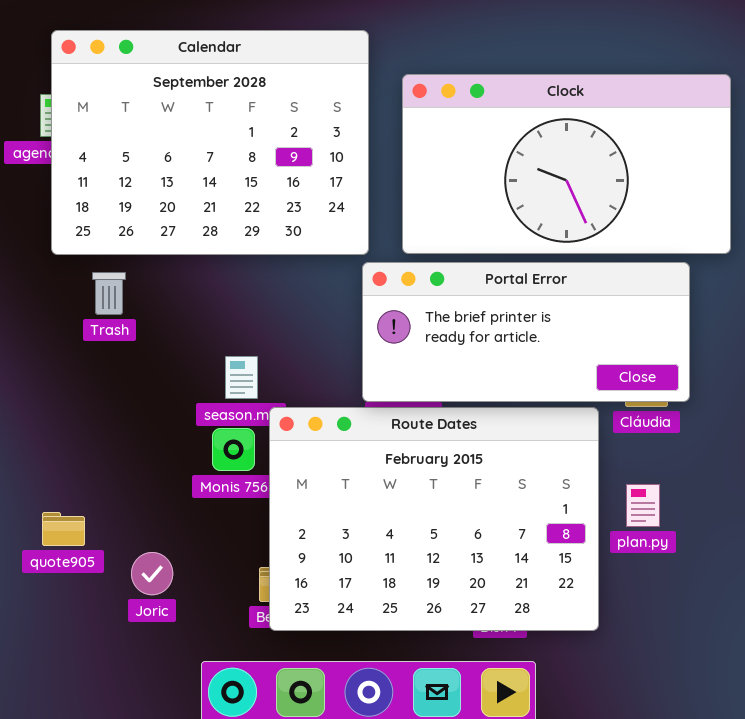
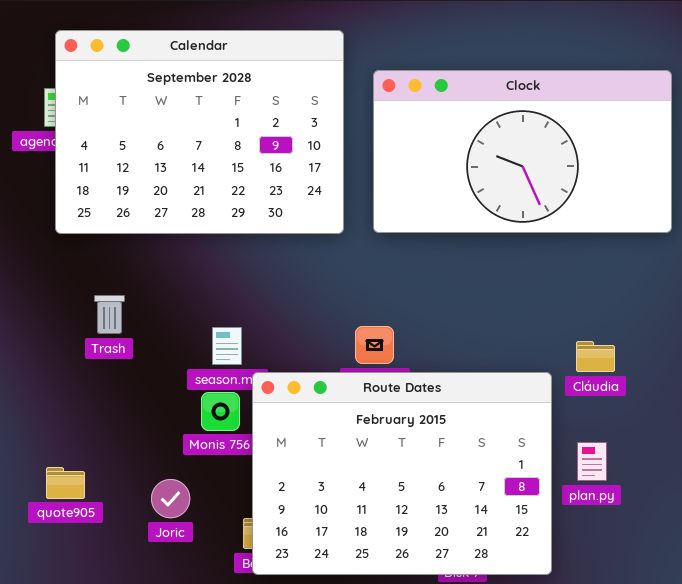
Portal Error: [362,262,690,402] -> none, closed
Trash: [92,272,126,315] -> [94,295,125,334], moved
Joric: [131,552,173,595] -> [151,479,190,518], moved

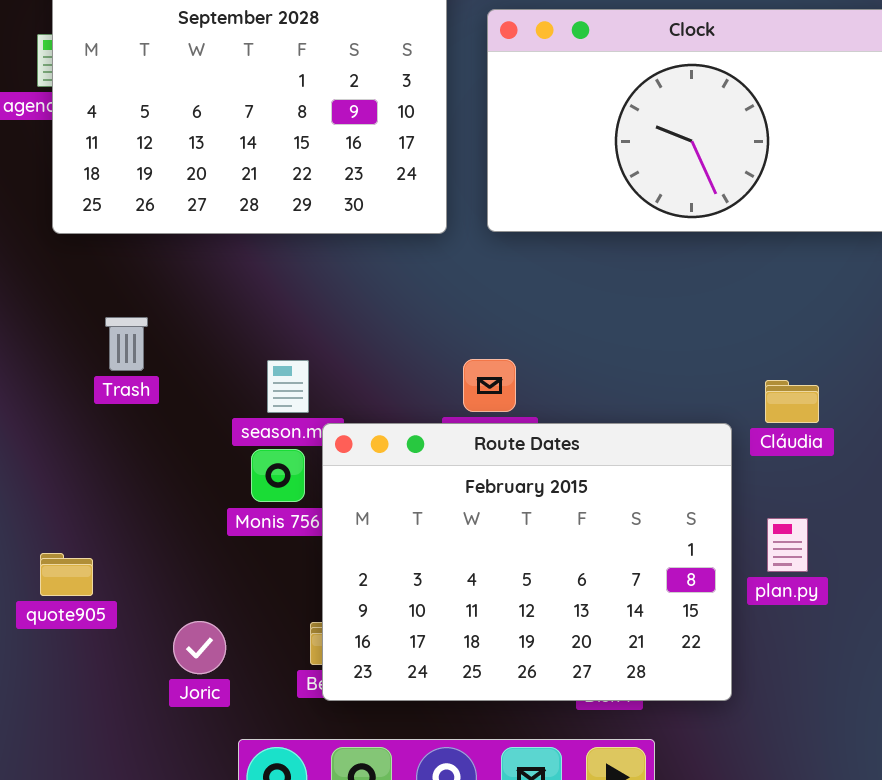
Joric: [151,479,190,518] -> [173,621,226,674], moved

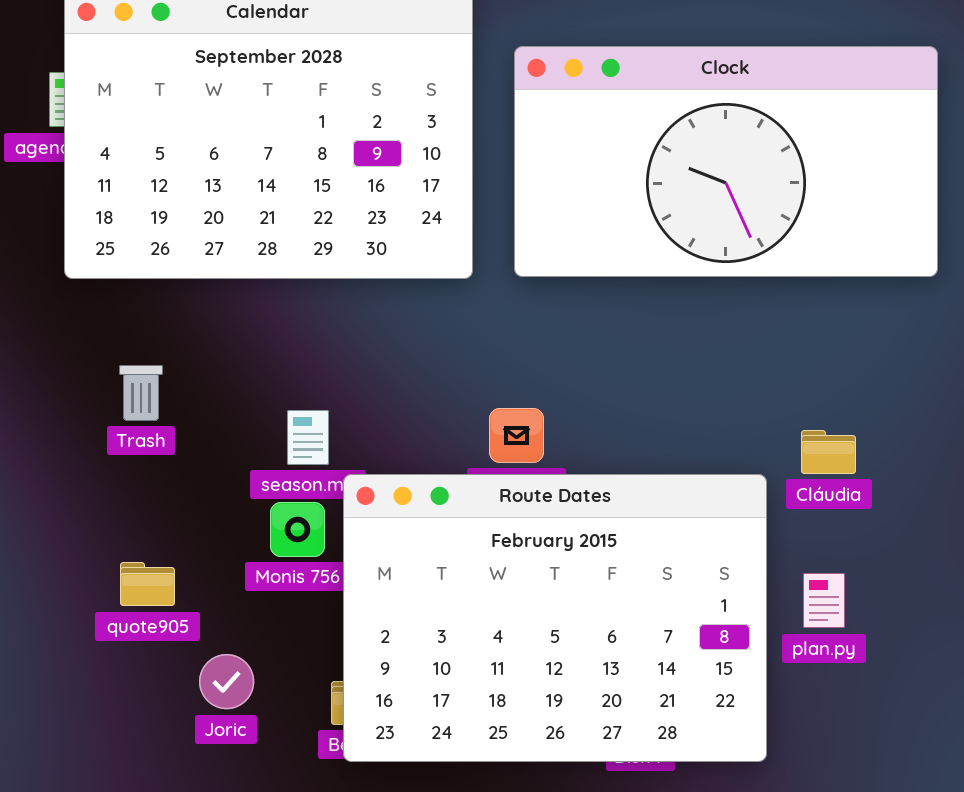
quote905: [40,553,93,596] -> [120,562,175,606], moved
Joric: [173,621,226,674] -> [199,654,254,709], moved

